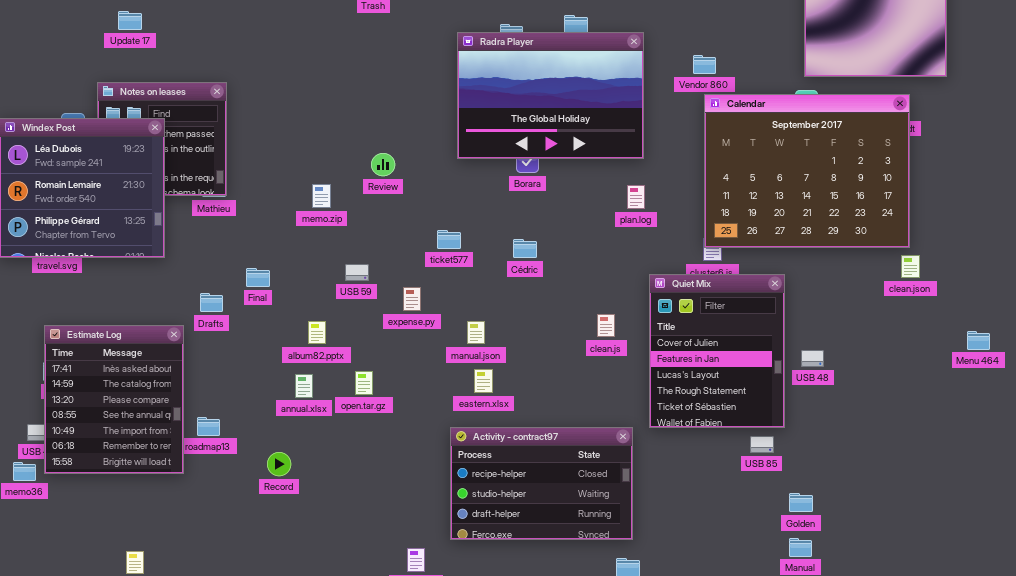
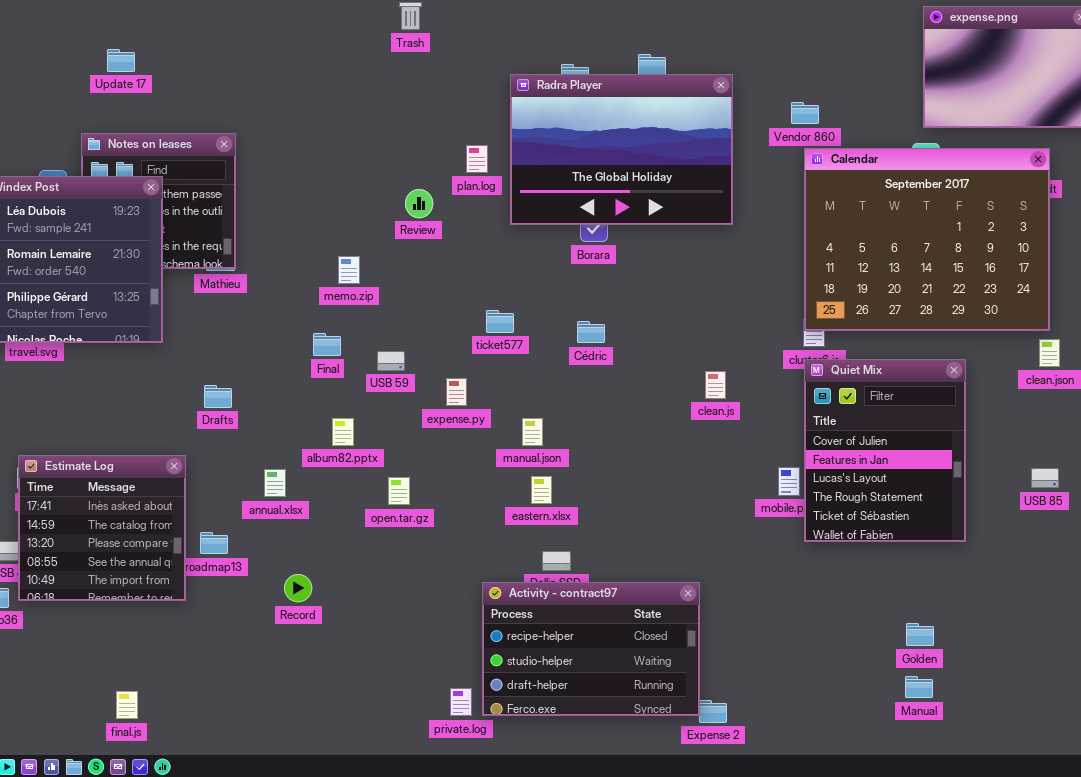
Review: [371,153,395,176] -> [405,189,433,218], moved
plan.log: [627,185,645,209] -> [466,145,488,173], moved
Final: [246,268,270,287] -> [313,333,341,356], moved
Quiet Mix: [649,274,785,428] -> [804,359,966,542], moved
clean.js: [597,314,615,337] -> [705,371,726,399], moved
Estimate Log: [44,325,184,474] -> [18,455,186,601], resized
annual.xlsx: [295,374,313,398] -> [264,469,286,497], moved
Activity - contract97: [450,427,633,540] -> [482,582,700,716], moved
USB 85: [750,436,774,453] -> [1031,468,1059,488], moved

